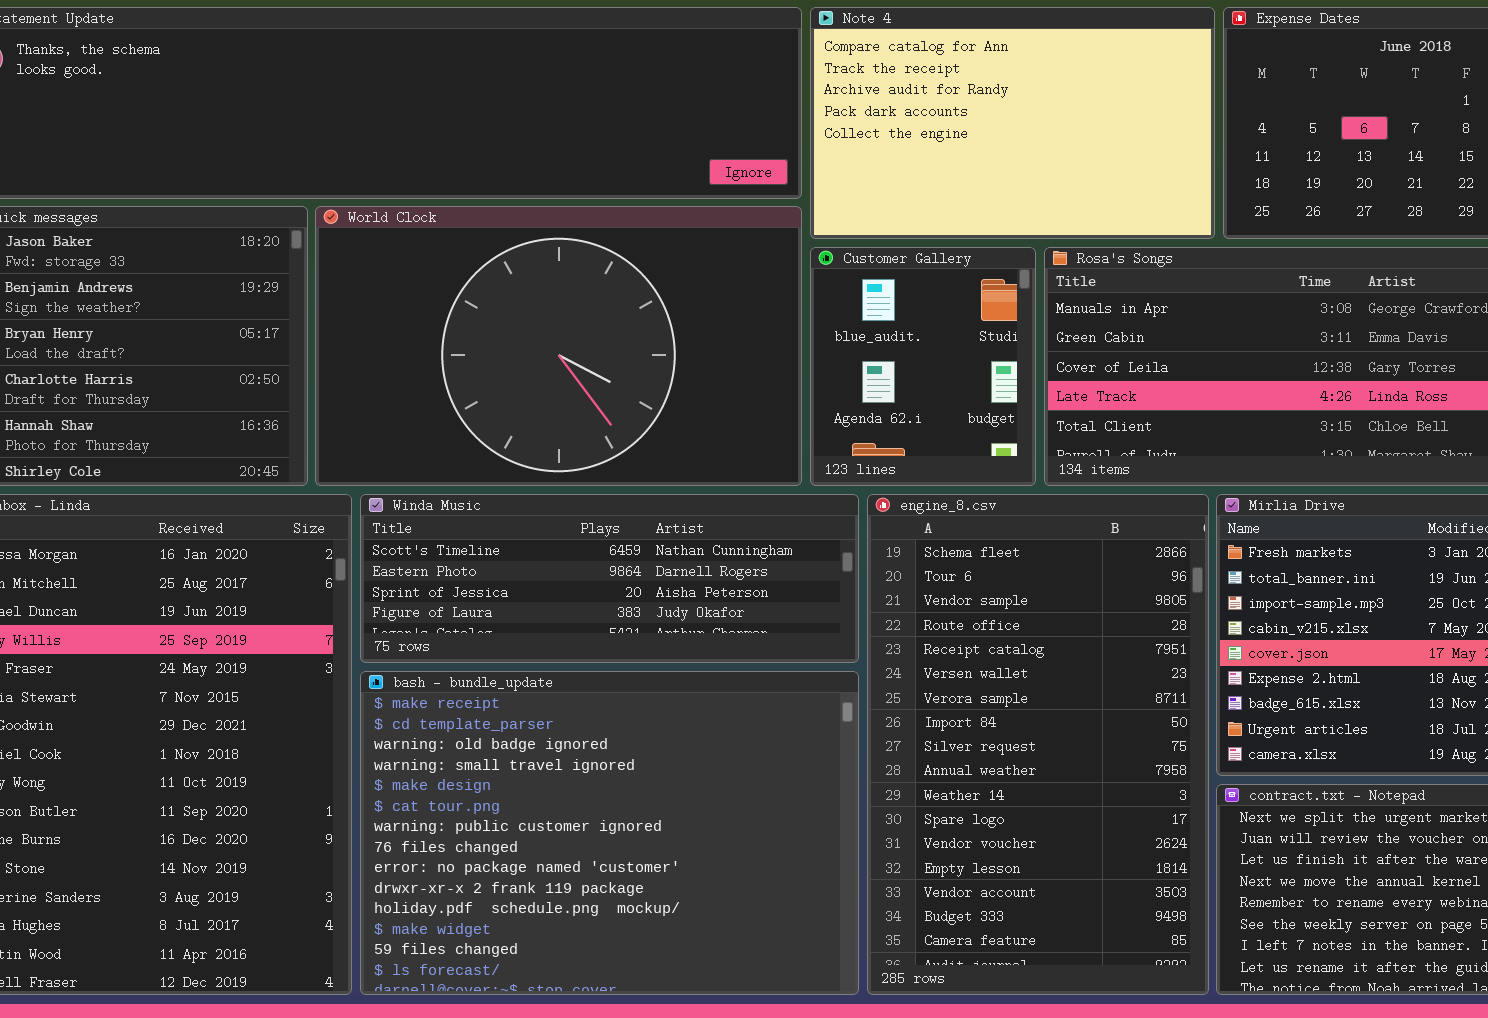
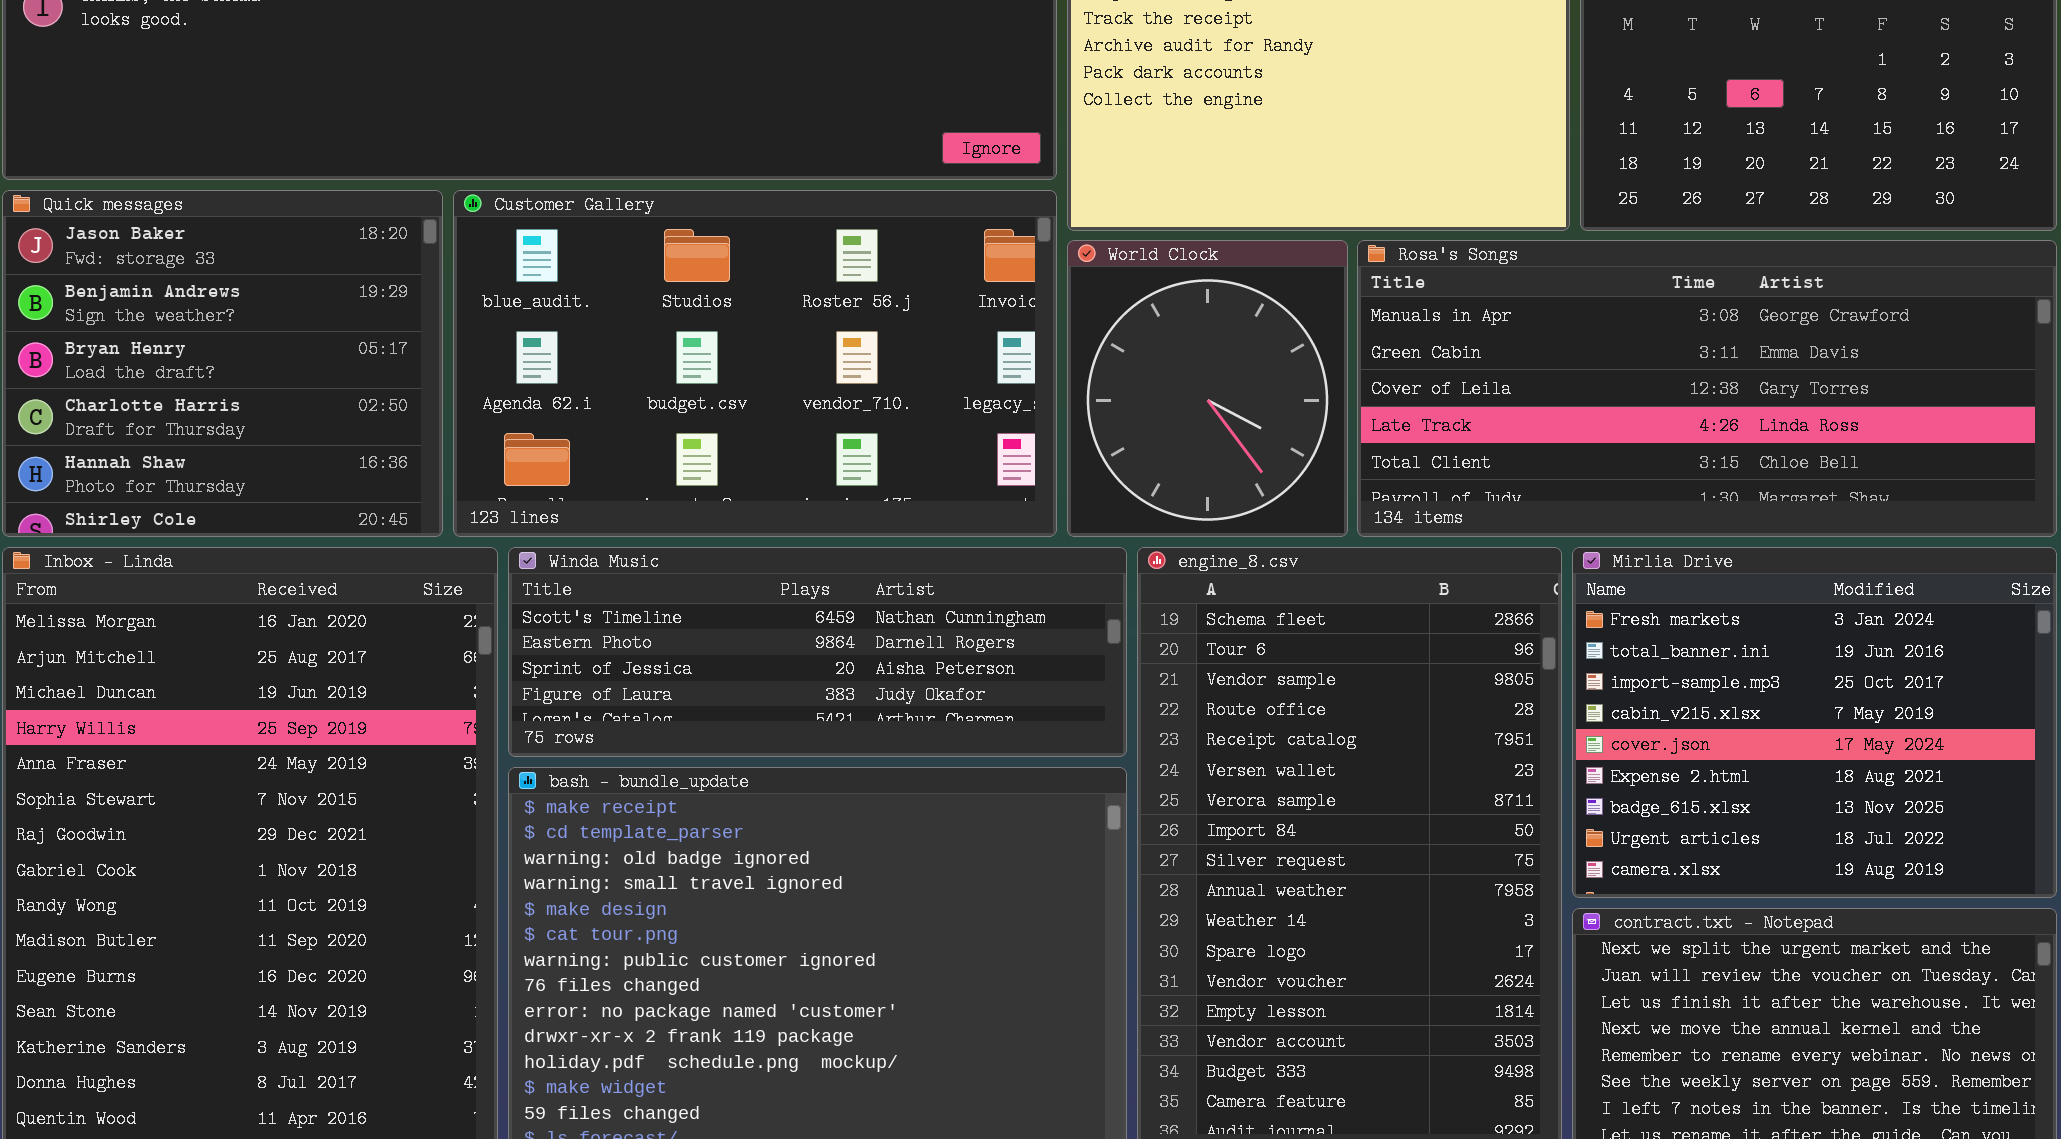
World Clock: [315,206,802,486] -> [1067,240,1348,537], moved, resized
Customer Gallery: [810,247,1036,486] -> [453,190,1057,537], moved, resized

